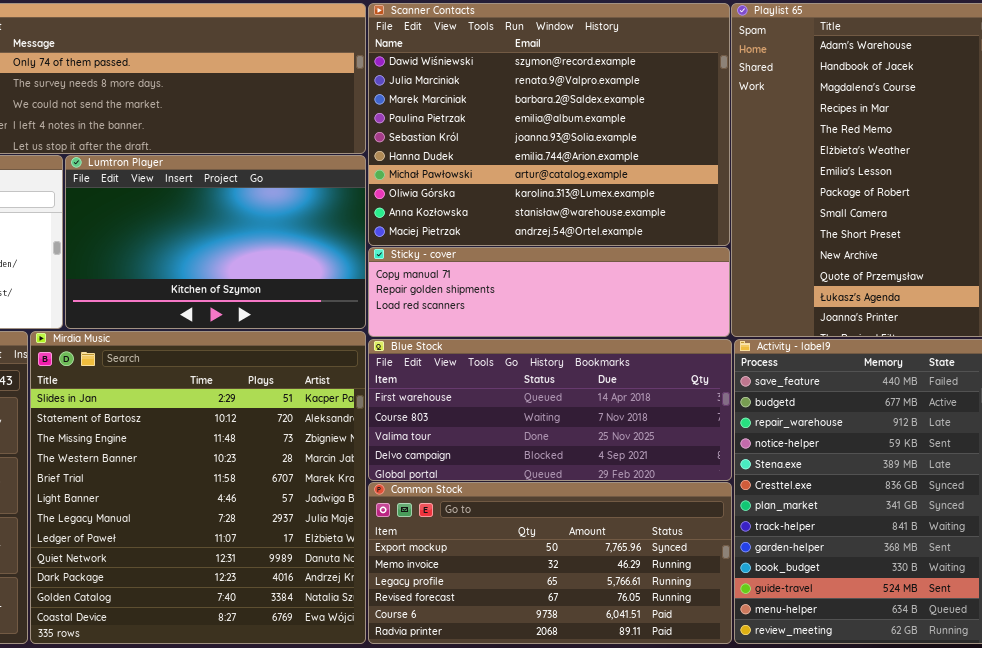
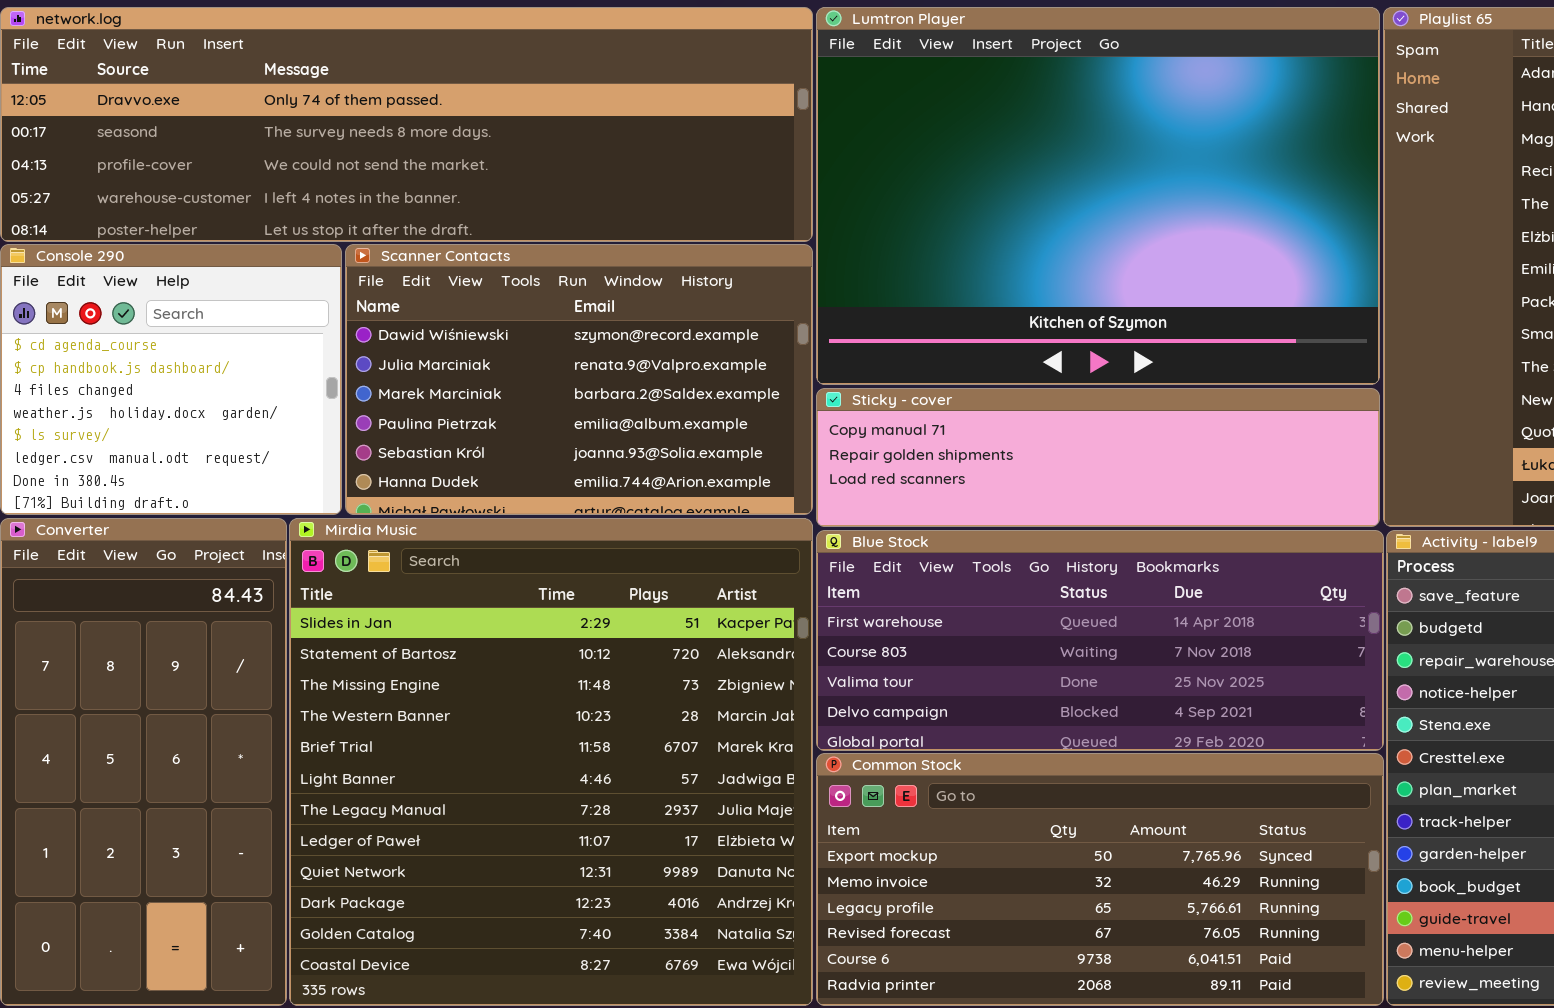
Scanner Contacts: [368,3,730,246] -> [345,244,813,515], moved, resized
Lumtron Player: [65,155,366,329] -> [816,7,1380,385], moved, resized

